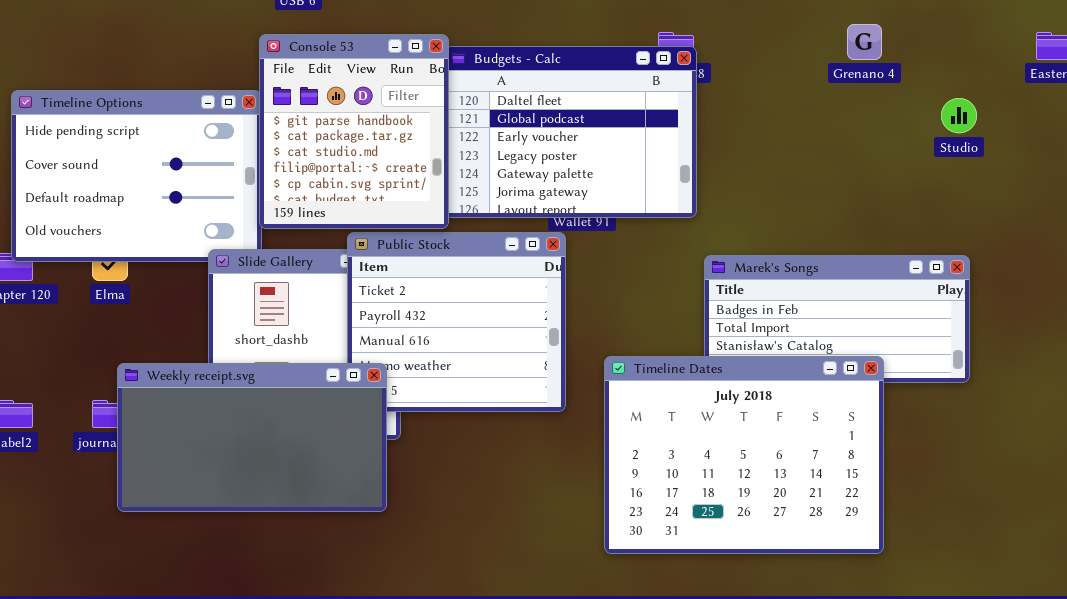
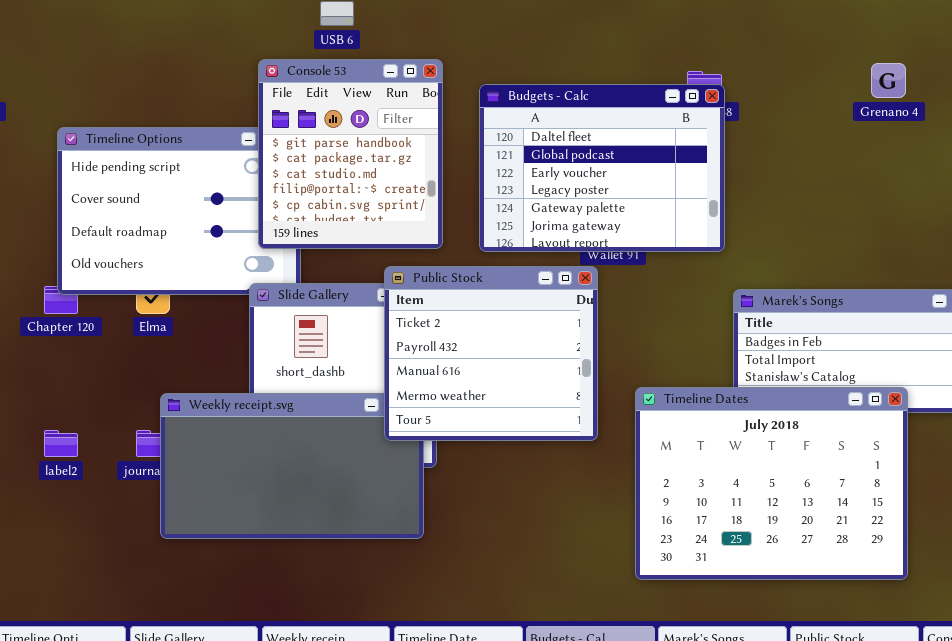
Console 53: [259,34,449,229] -> [258,59,443,249], moved
Public Stock: [347,232,566,412] -> [384,266,598,441], raised

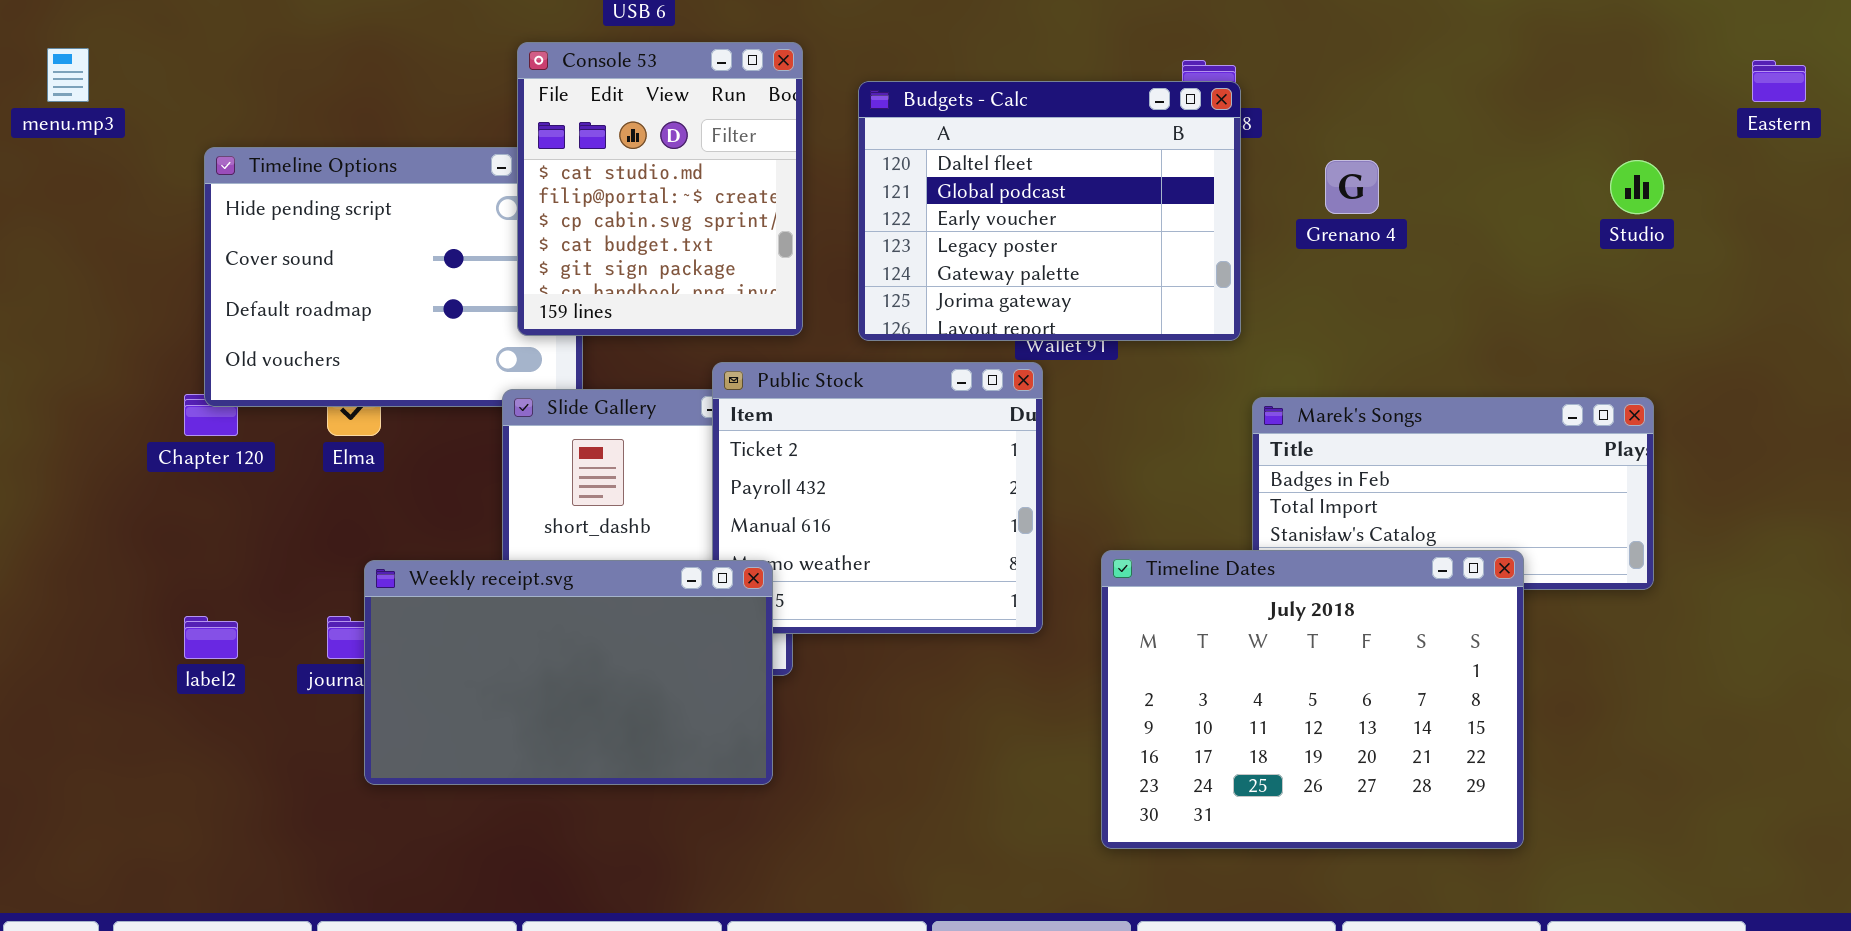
Console 53: [258,59,443,249] -> [517,42,803,336], scrolled down 2 rows
Grenano 4: [871,63,906,98] -> [1325,160,1379,214], moved
Weekly receipt.svg: [160,393,424,539] -> [364,560,773,785], raised

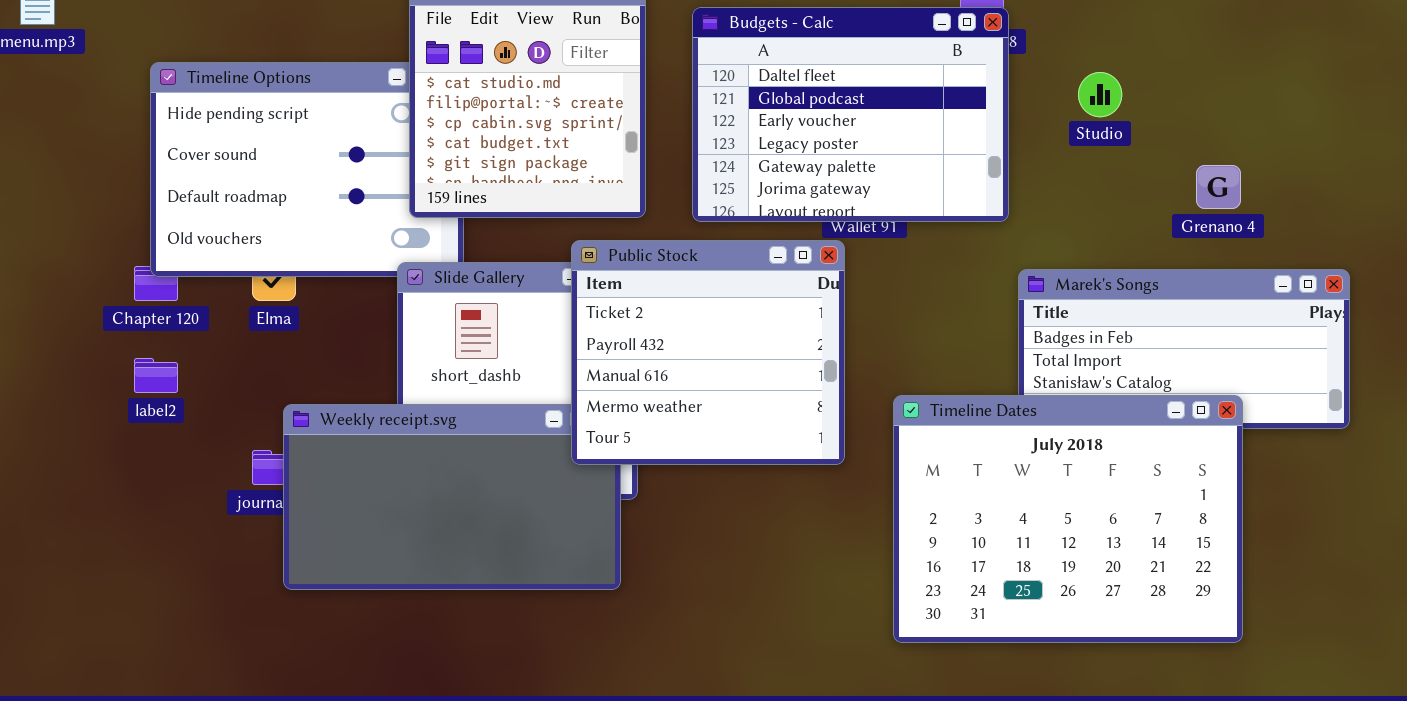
Grenano 4: [1325,160,1379,214] -> [1196,165,1241,209], moved
Studio: [1610,160,1664,214] -> [1078,72,1122,117], moved
Public Stock: [712,362,1043,634] -> [571,240,845,465], raised
label2: [184,616,238,659] -> [134,358,178,393], moved

